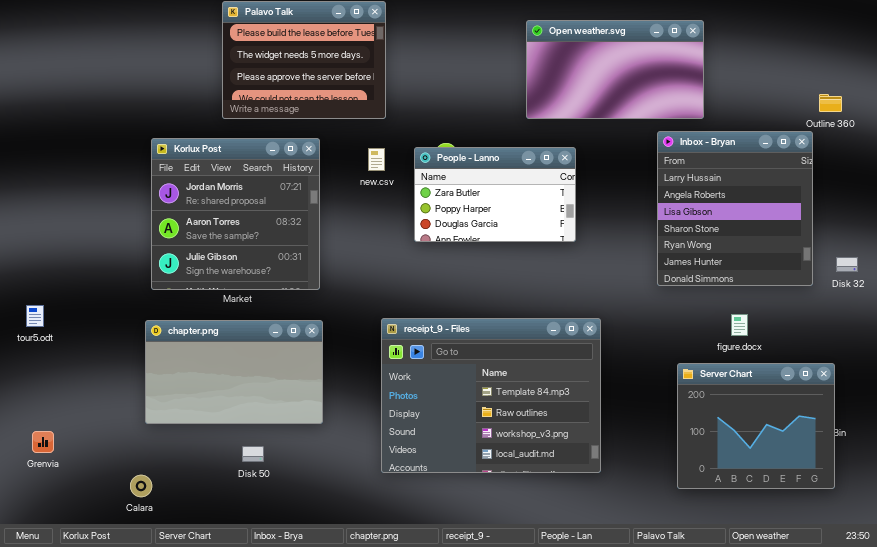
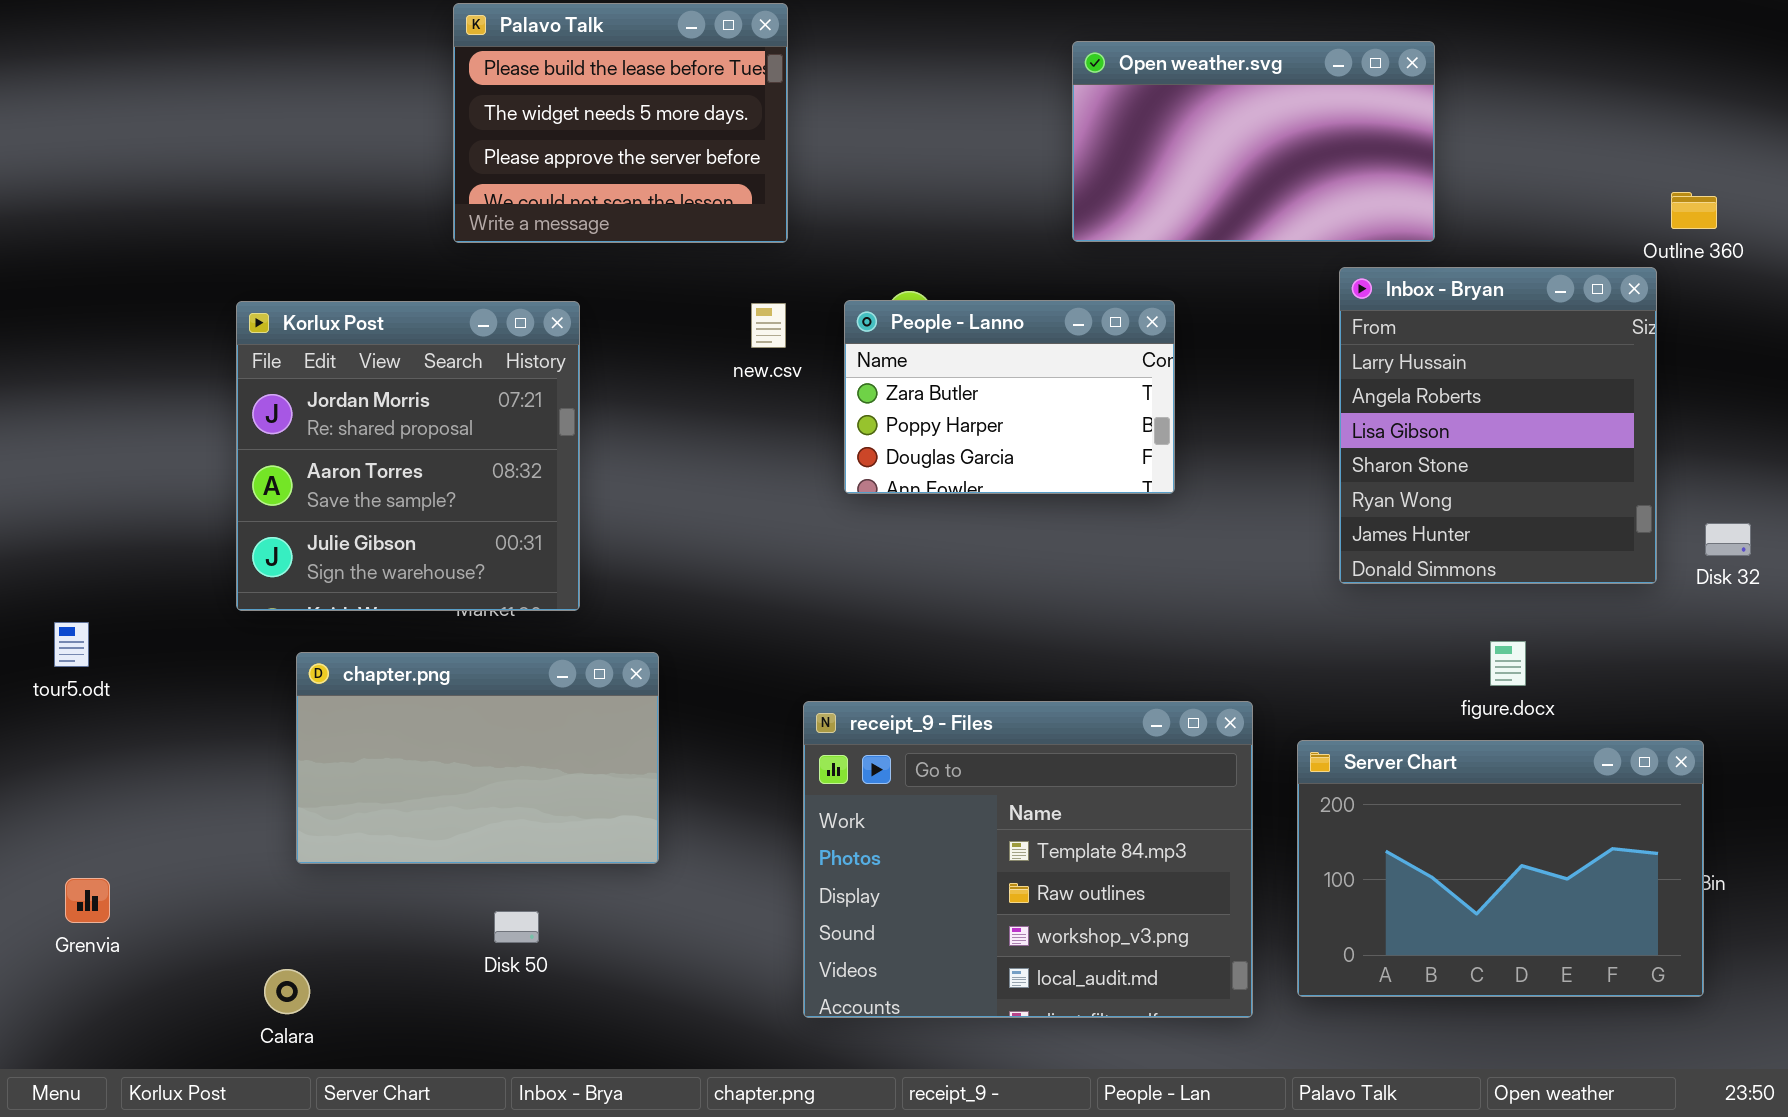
Korlux Post: [151,138,320,290] -> [236,301,580,611], moved
receipt_9 - Files: [381,318,601,473] -> [803,701,1253,1018], moved
Server Chart: [677,363,835,489] -> [1297,740,1704,997], resized

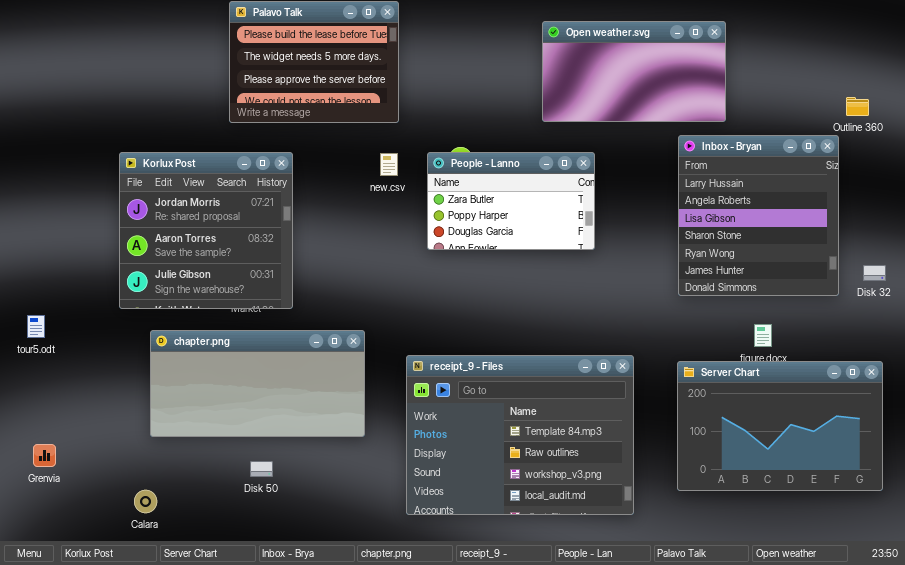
chapter.png: [296,652,659,864] -> [150,330,365,437], resized
Server Chart: [1297,740,1704,997] -> [677,361,883,491], moved

